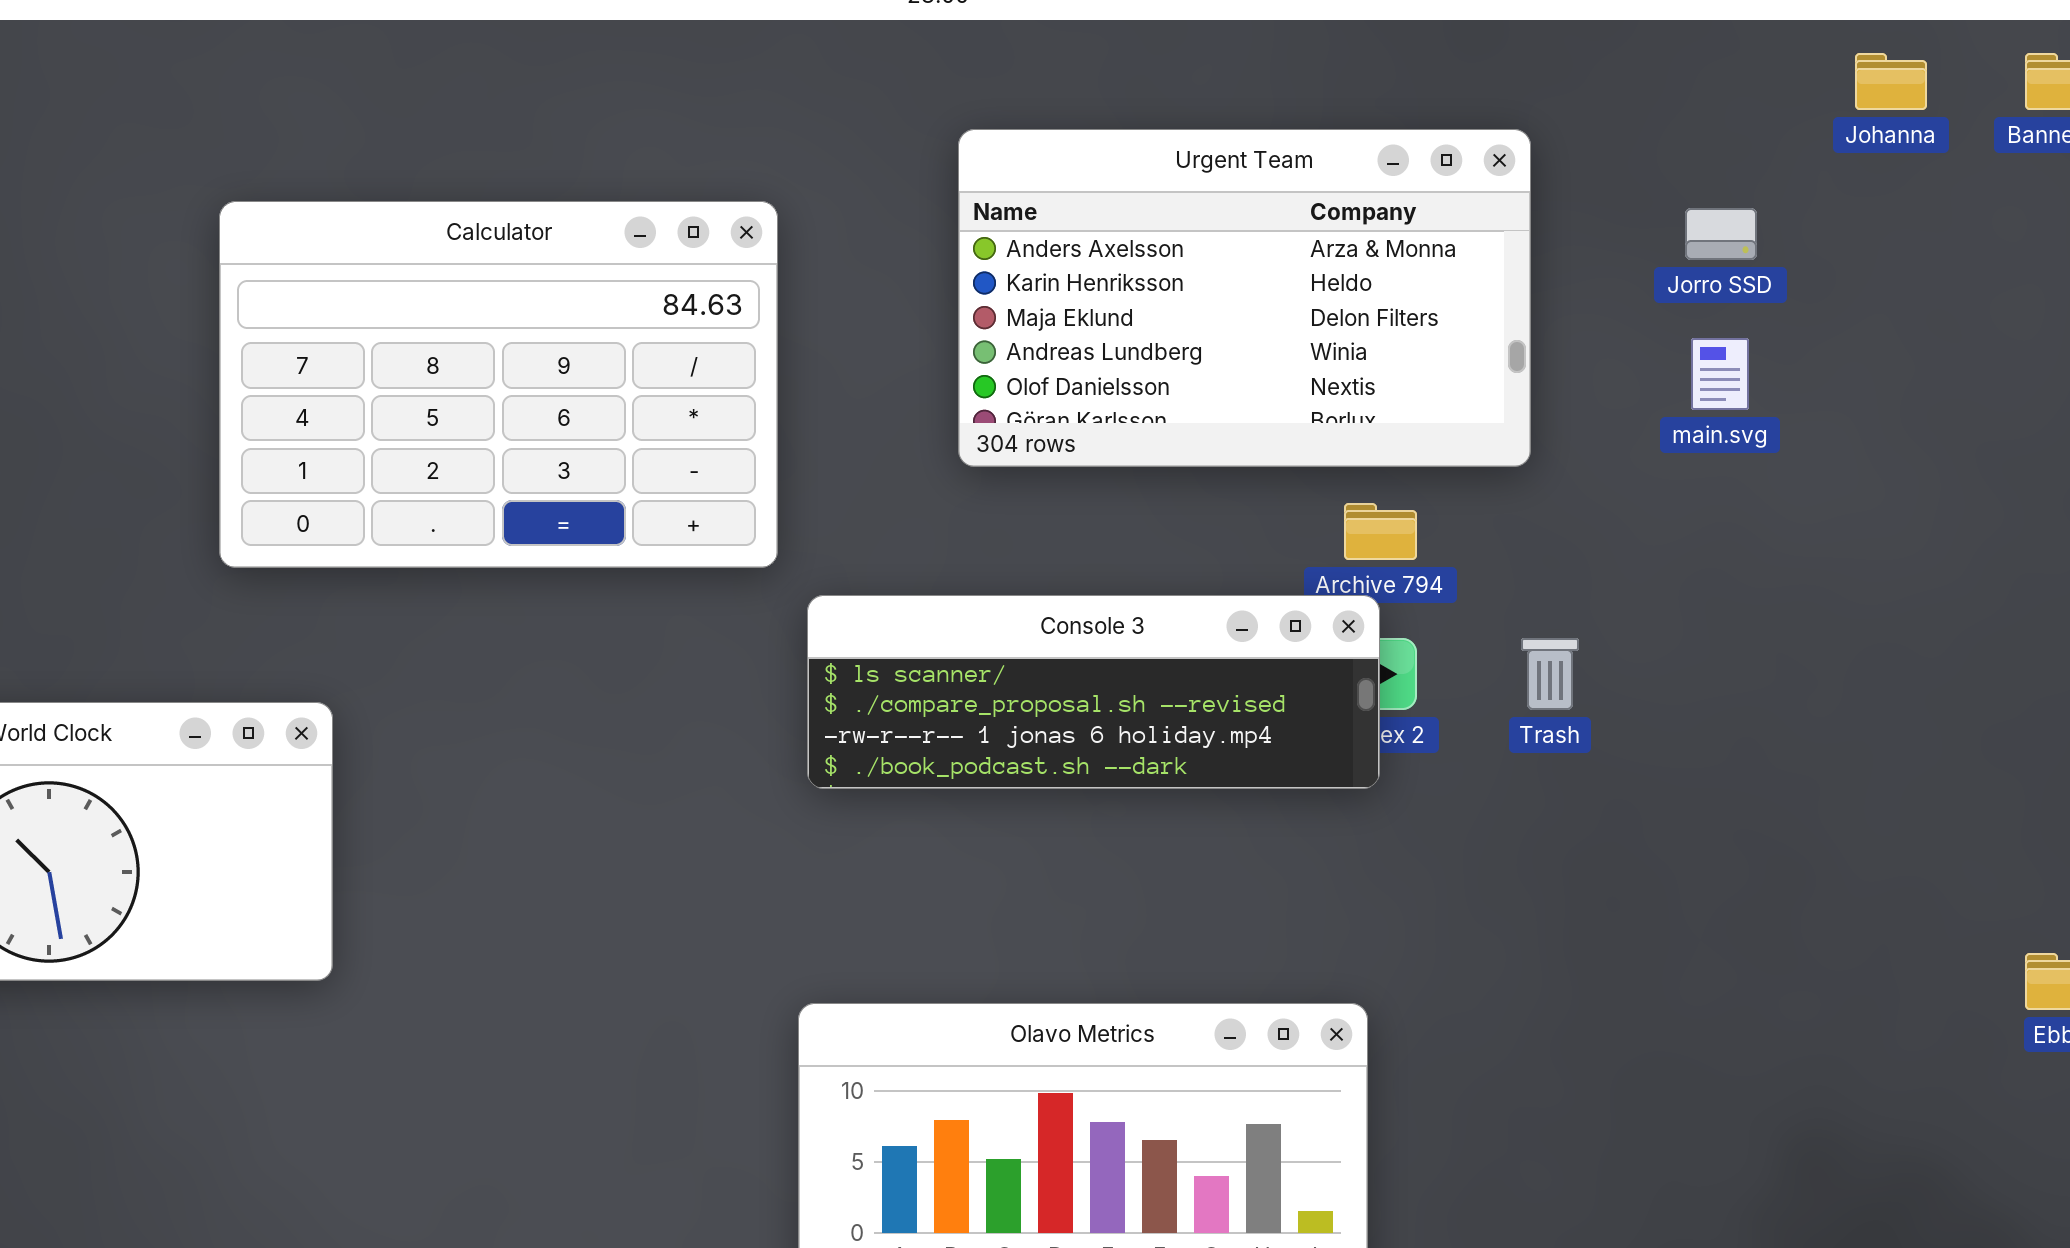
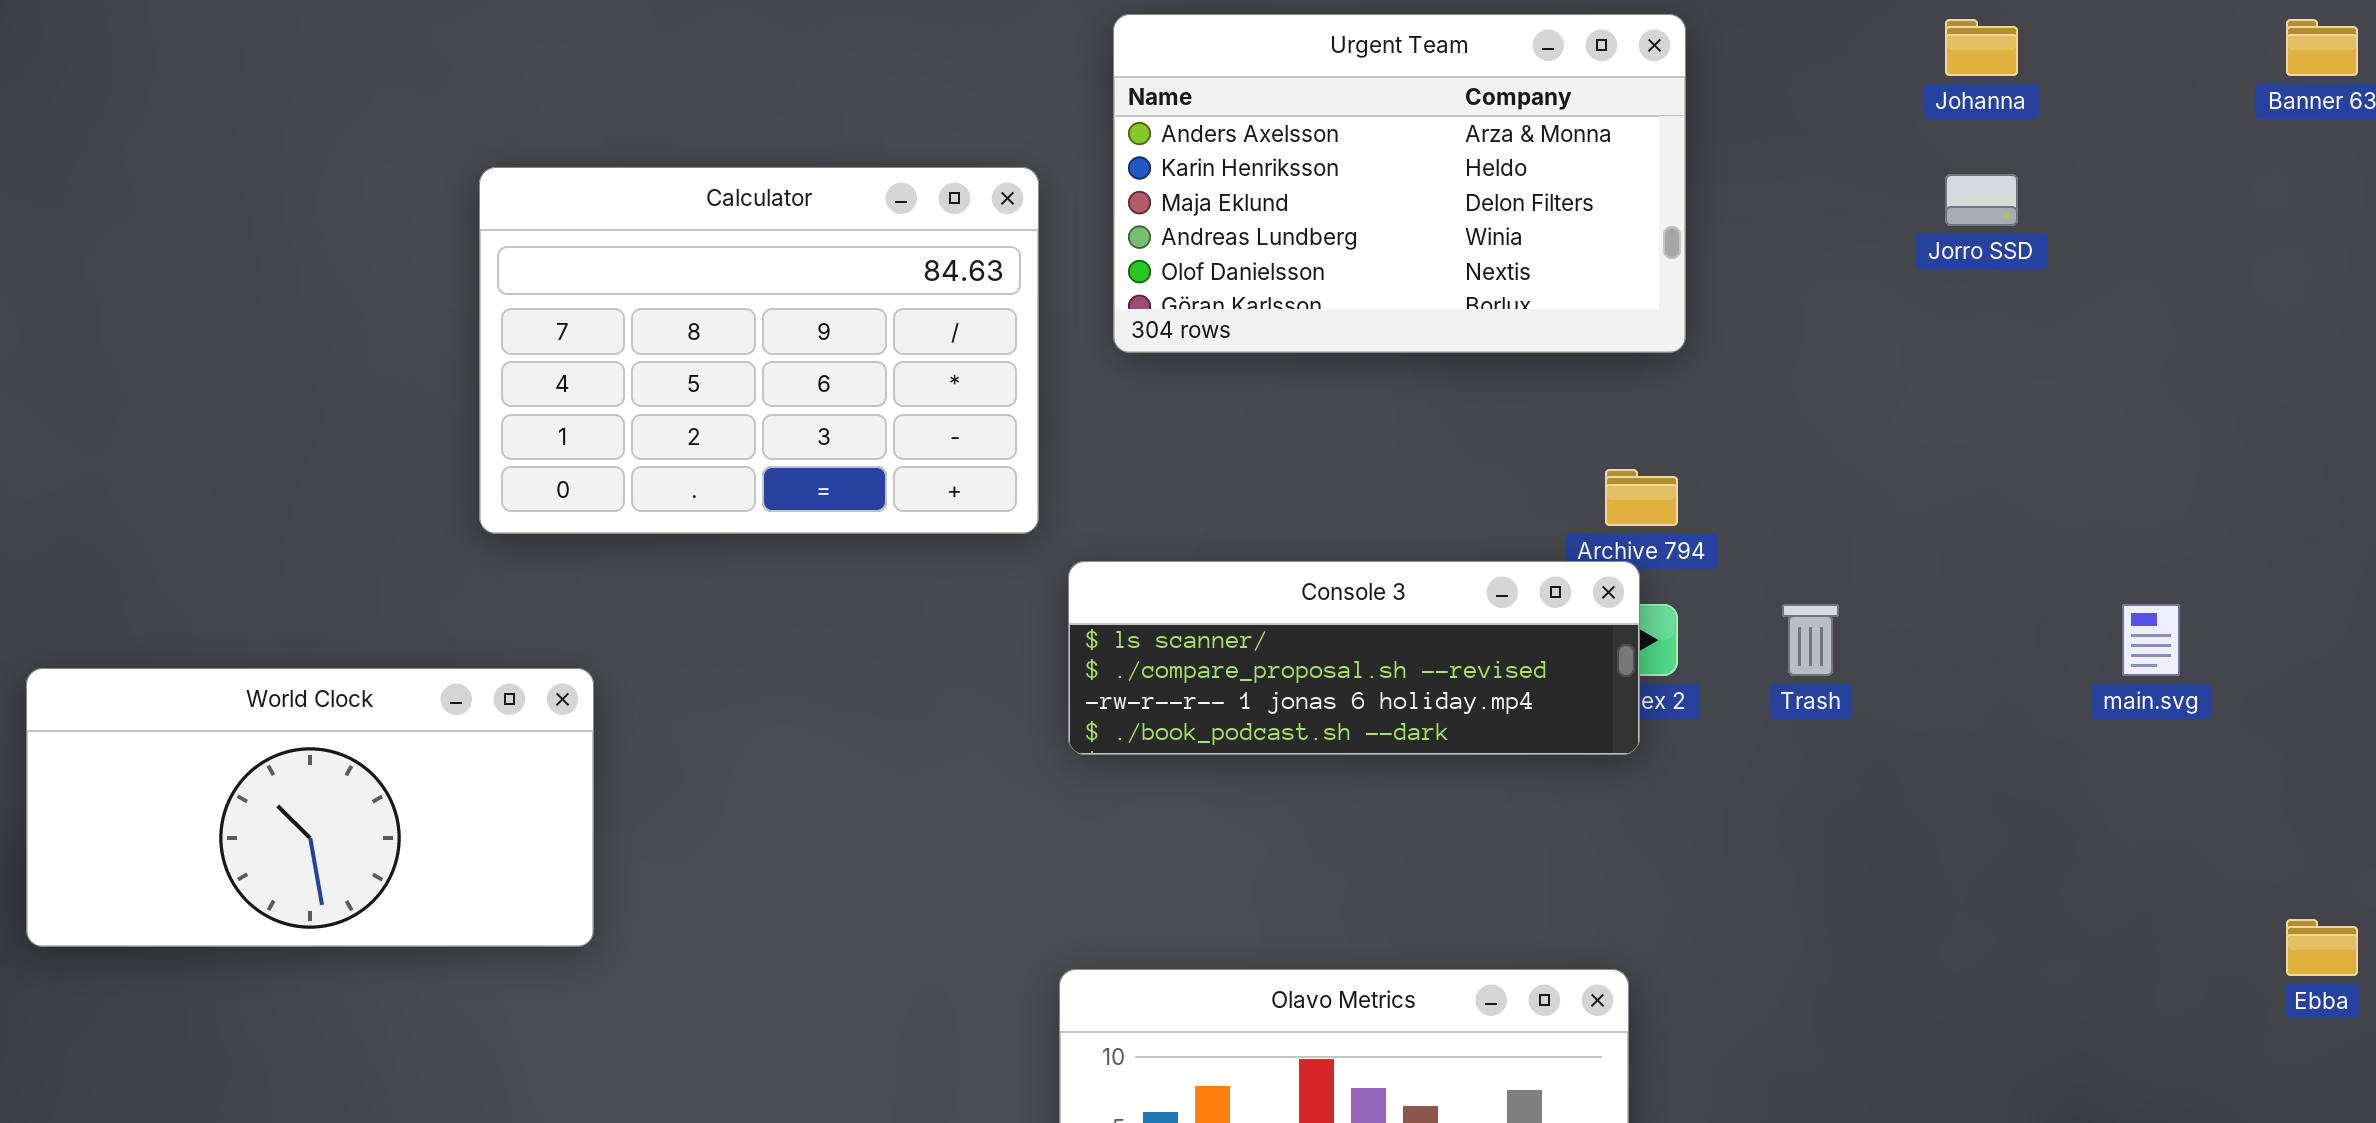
Johanna: [1855,53,1927,110] -> [1945,19,2018,76], moved
Urgent Team: [958,129,1531,467] -> [1113,14,1686,353], moved
main.svg: [1691,338,1749,410] -> [2122,604,2180,676], moved

